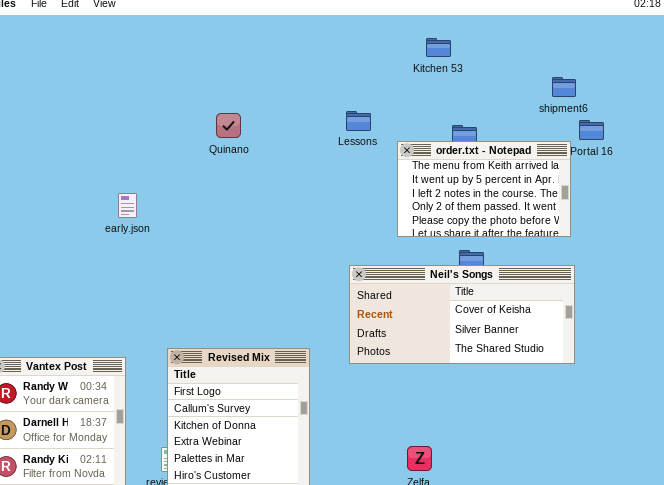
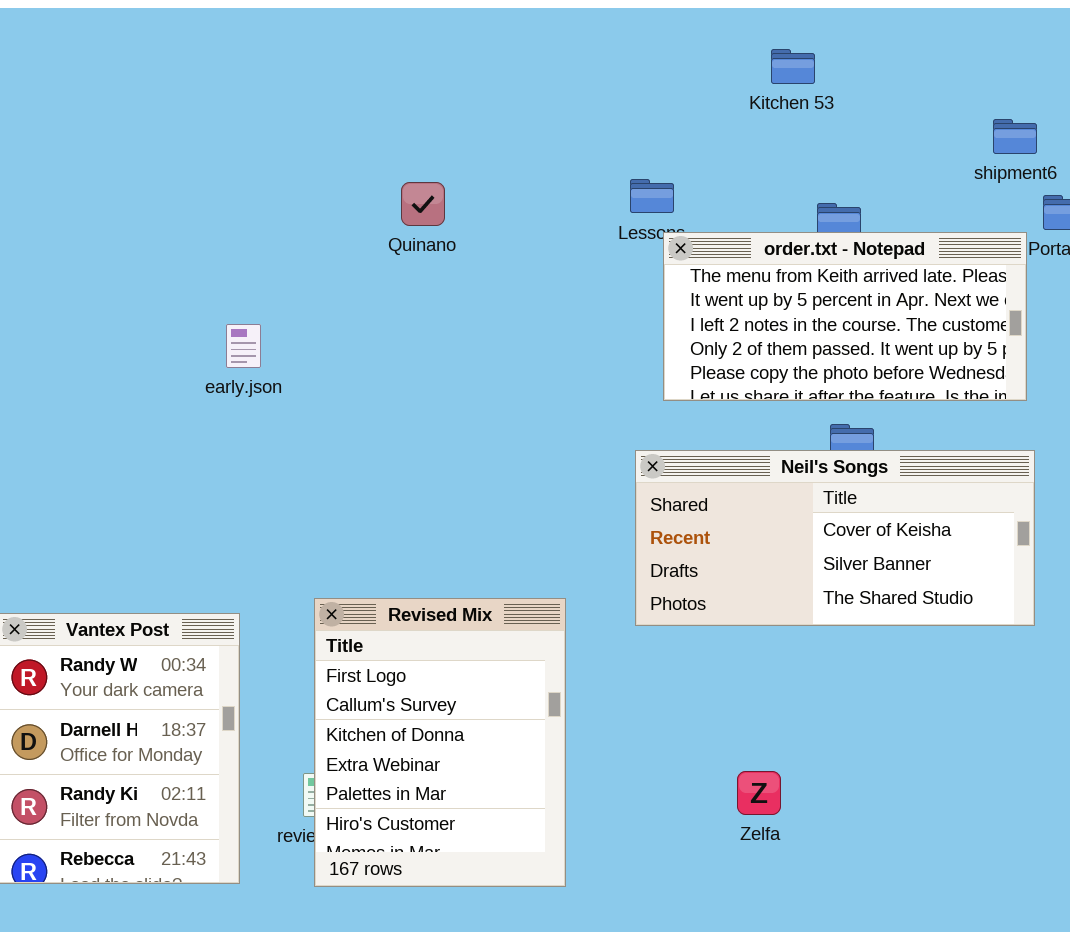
order.txt - Notepad: [397,141,571,237] -> [663,232,1027,401], resized

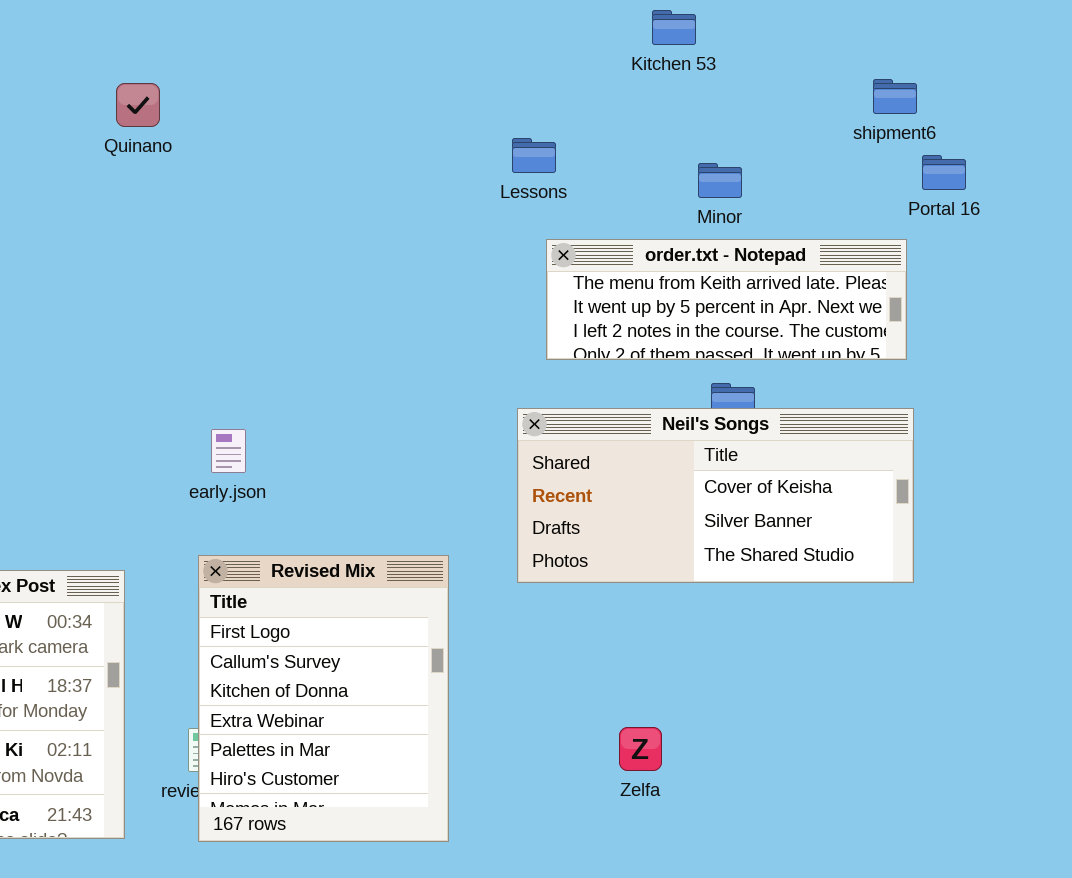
Quinano: [401,182,445,226] -> [116,83,160,127], moved
order.txt - Notepad: [663,232,1027,401] -> [546,239,907,360], resized
early.json: [226,324,261,368] -> [211,429,246,473], moved

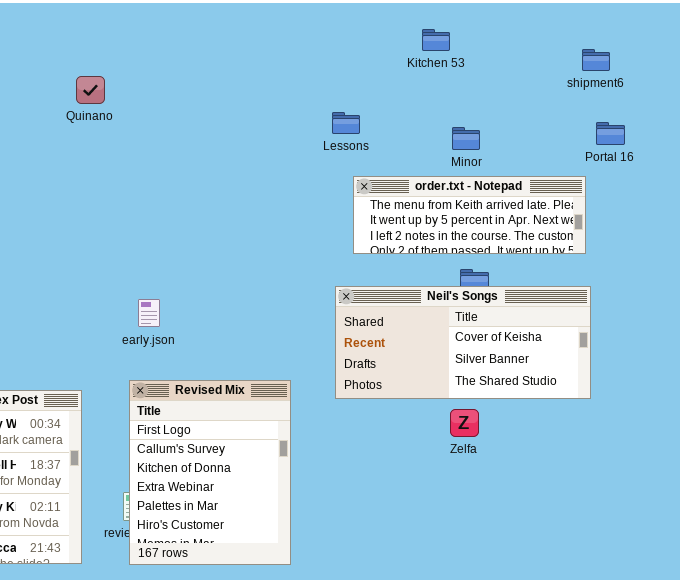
shipment6: [873,79,917,114] -> [582,49,610,71], moved
Zelfa: [619,727,662,771] -> [450,409,479,437], moved

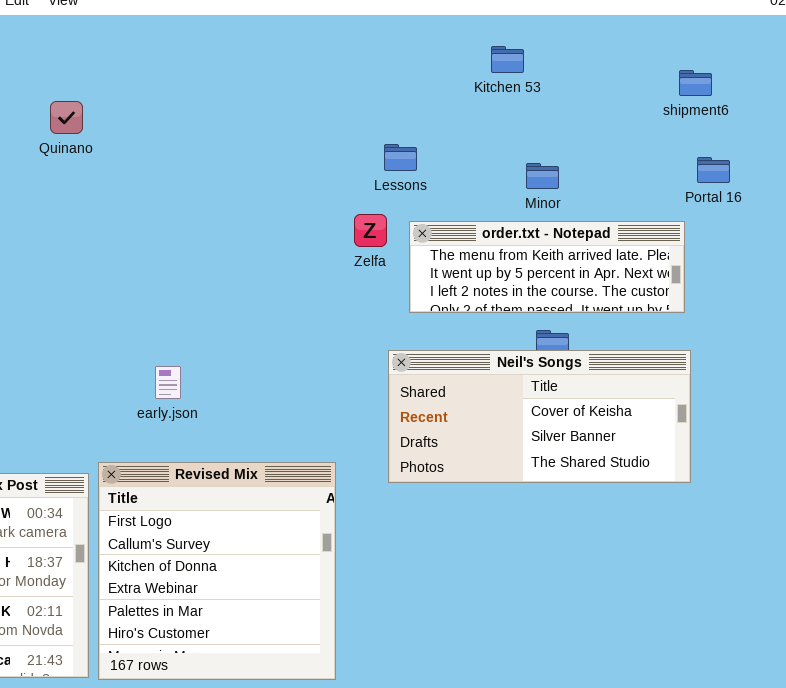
Quinano: [76,76,105,104] -> [50,101,83,134], moved
Revised Mix: [129,380,291,565] -> [98,462,336,680], resized
Zelfa: [450,409,479,437] -> [354,214,387,247], moved

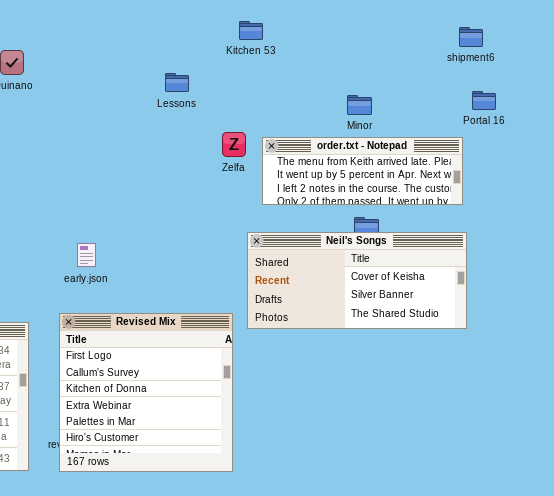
Kitchen 53: [491,46,524,73] -> [239,21,263,40], moved
Lessons: [384,144,417,171] -> [165,73,189,92], moved
Revised Mix: [98,462,336,680] -> [59,313,233,472], moved

